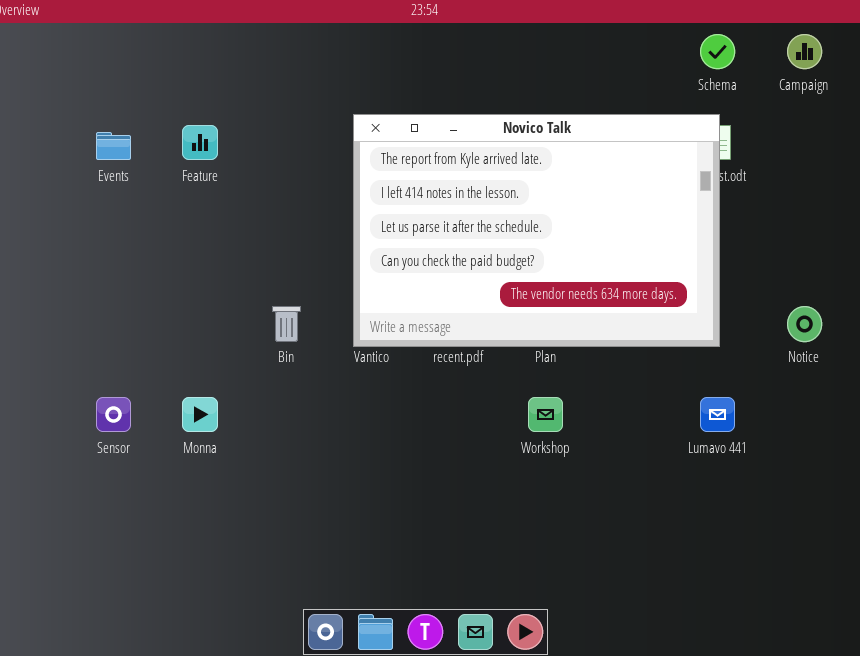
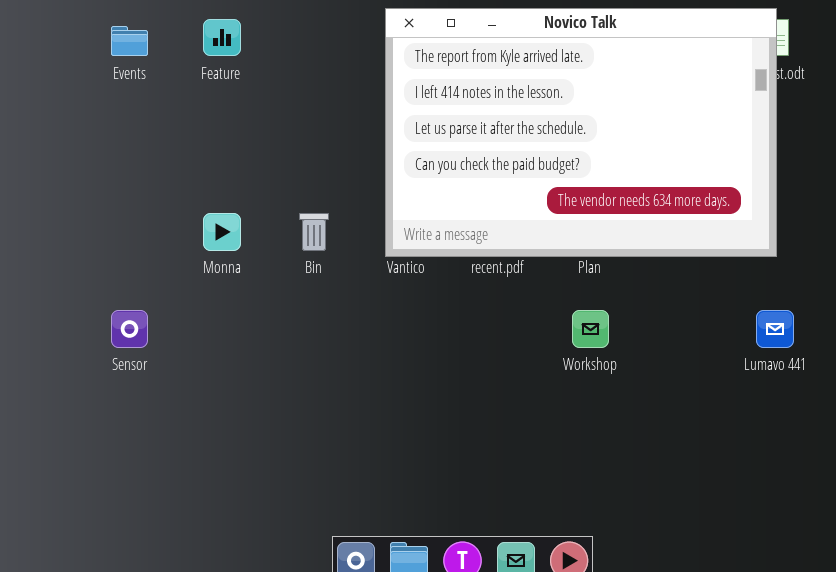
Monna: [182,397,218,432] -> [203,213,241,251], moved

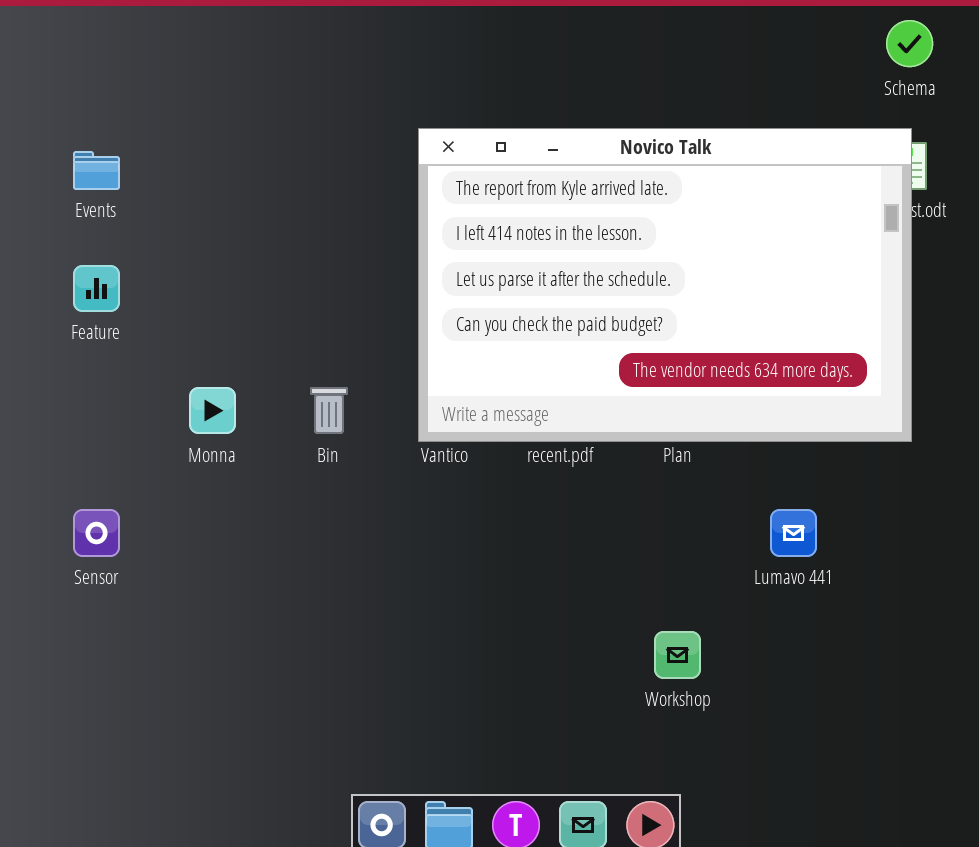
Feature: [203,19,241,56] -> [73,265,120,312], moved
Workshop: [572,310,609,348] -> [654,631,701,679], moved
Lumavo 441: [756,310,794,348] -> [770,509,817,557], moved

